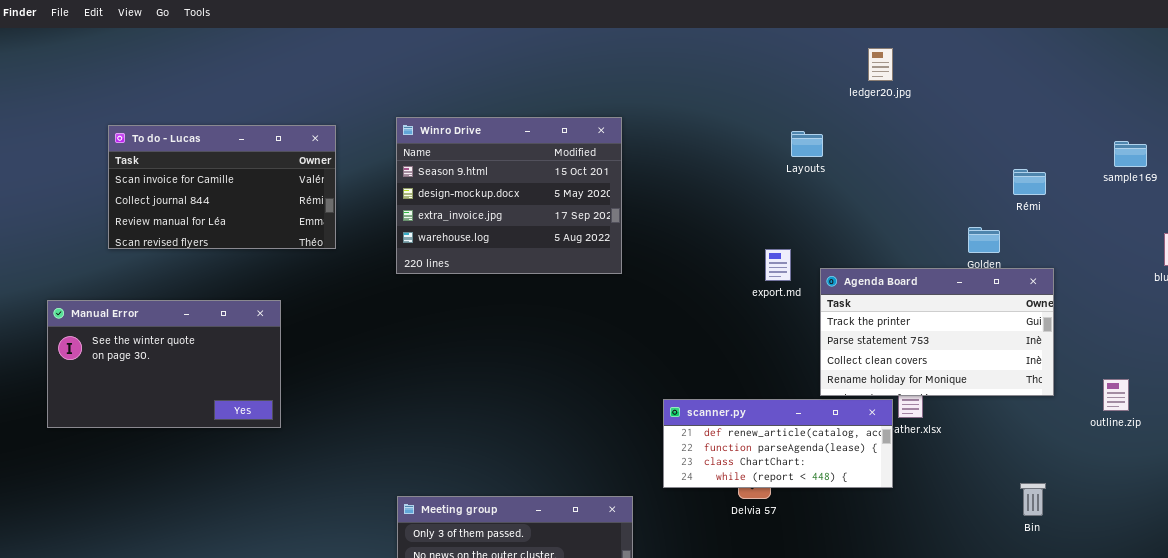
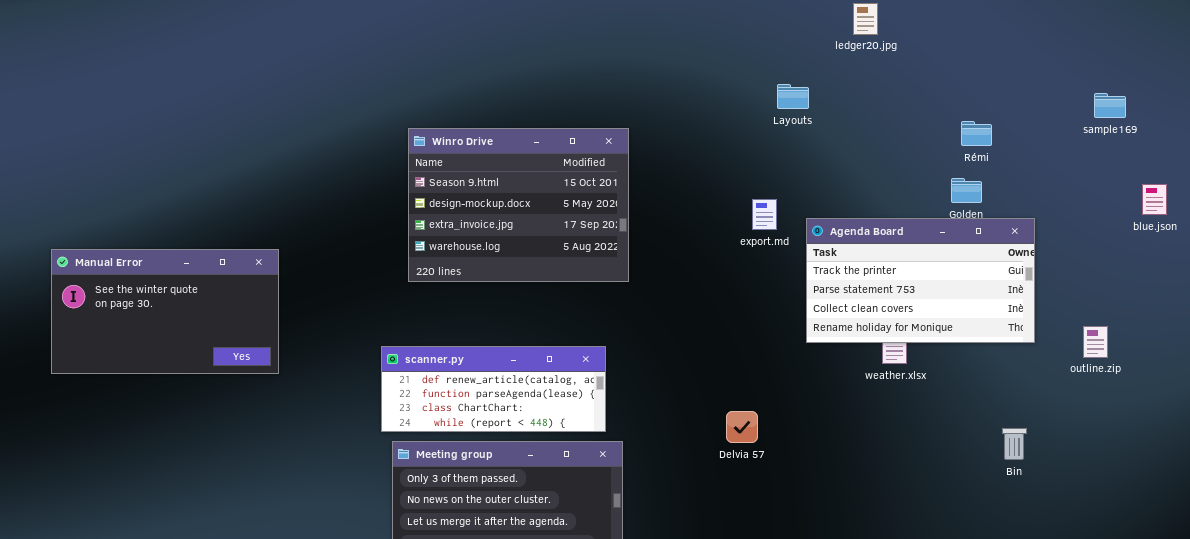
Winro Drive: [396,117,622,274] -> [408,128,629,282], moved
To do - Lucas: [108,125,336,249] -> none, closed
Rémi: [1013,169,1046,195] -> [961,121,992,146], moved
scanner.py: [663,399,893,488] -> [381,346,606,432], moved

